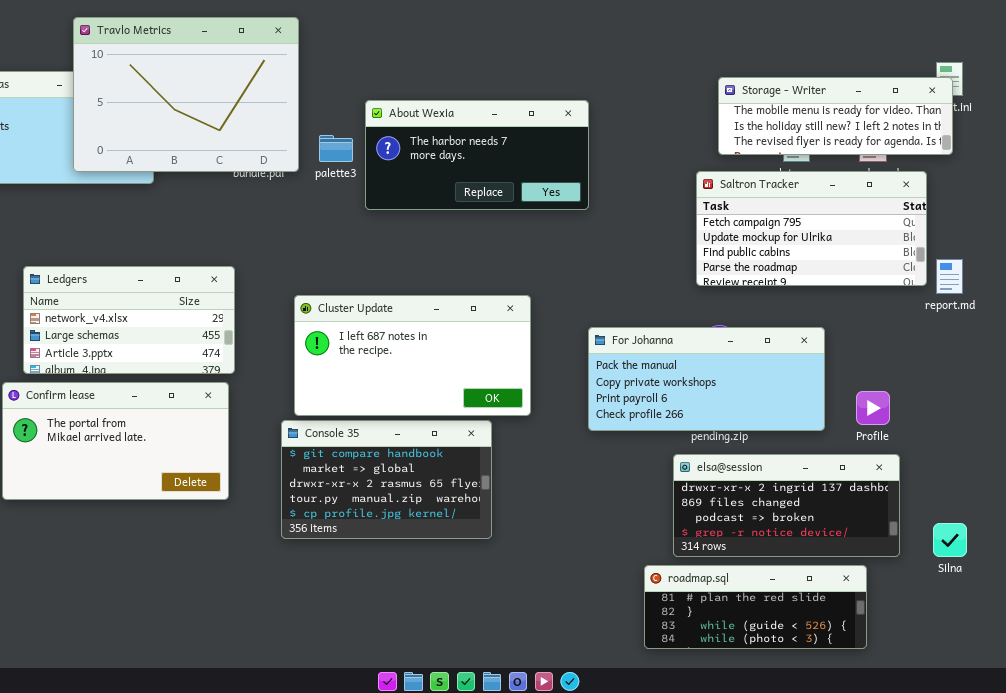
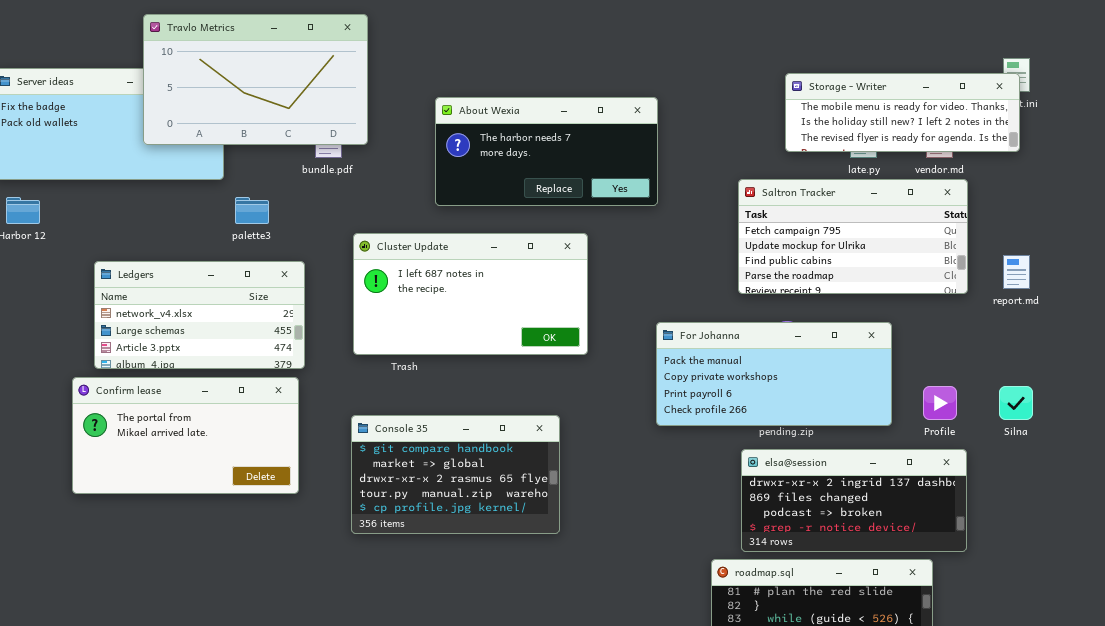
Travlo Metrics: [73,17,299,172] -> [143,14,368,145], resized
palette3: [319,135,353,162] -> [235,197,269,224], moved
Saltron Tracker: [696,171,927,286] -> [738,179,968,294], moved
Cluster Update: [294,295,531,416] -> [353,233,588,355], moved
Silna: [933,523,967,557] -> [999,386,1033,420], moved

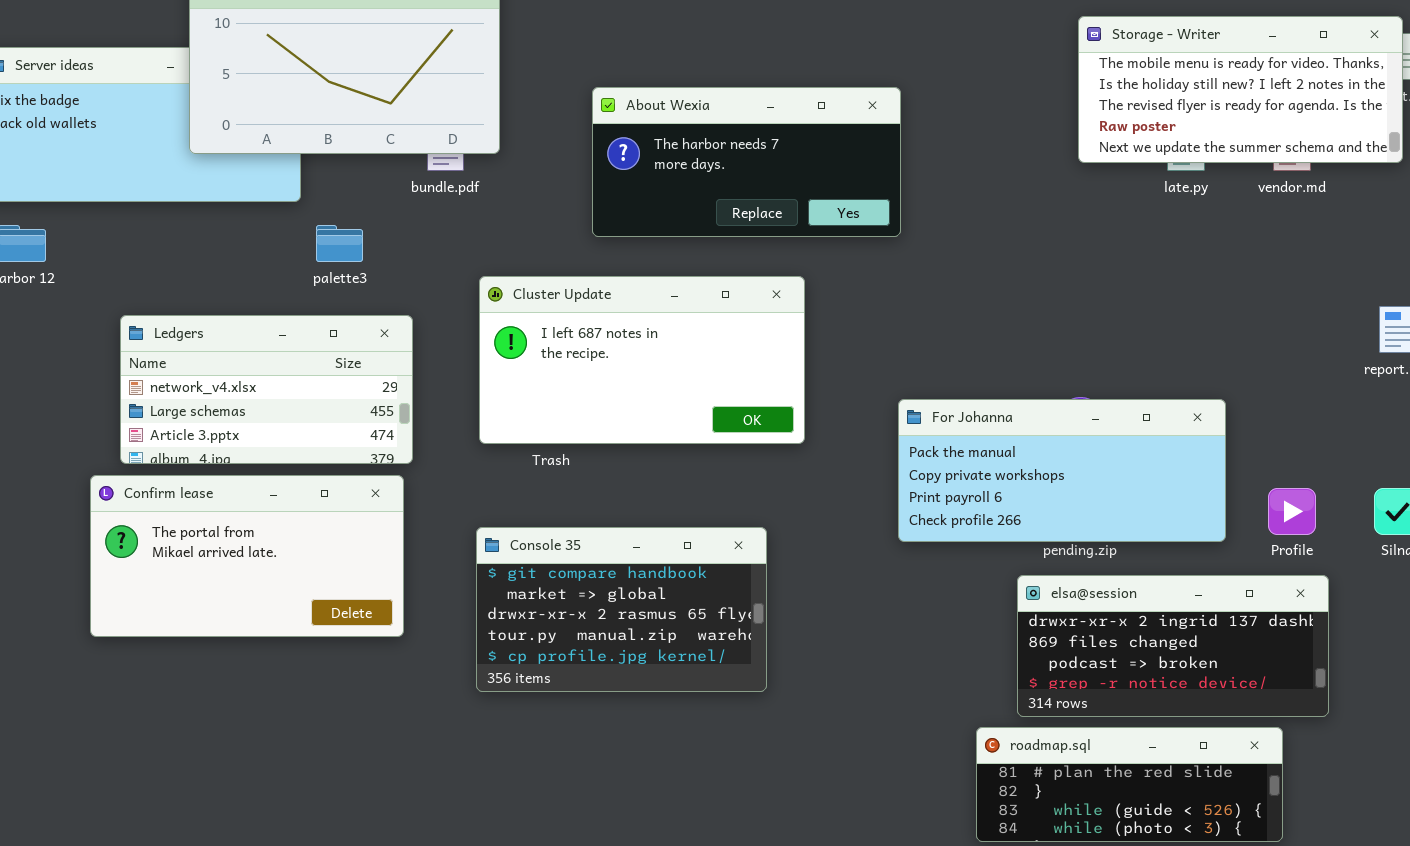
Storage - Writer: [785,73,1020,152] -> [1078,16,1403,163], resized
Saltron Tracker: [738,179,968,294] -> none, closed

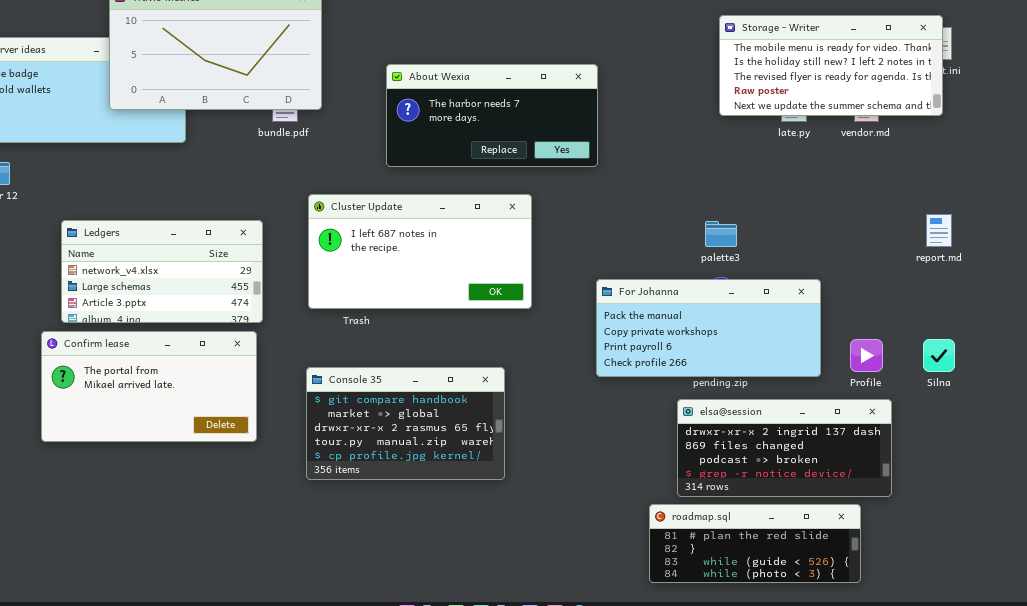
palette3: [316,225,363,262] -> [705,221,737,247], moved

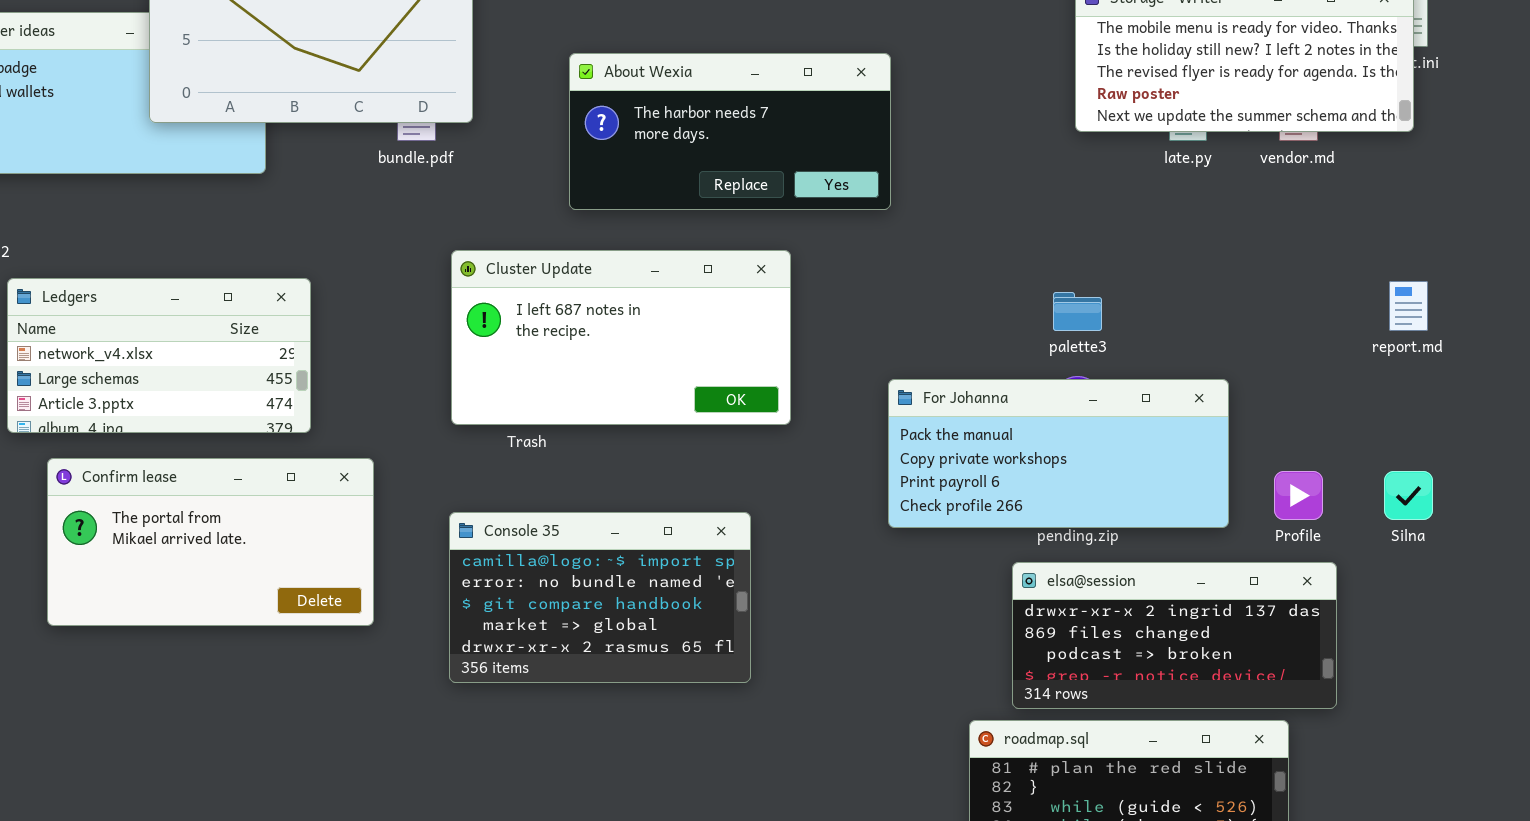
Ledgers: [61,220,263,323] -> [7,278,311,433], moved
Console 35: [306,367,505,480] -> [449,512,751,683], scrolled up 2 rows

